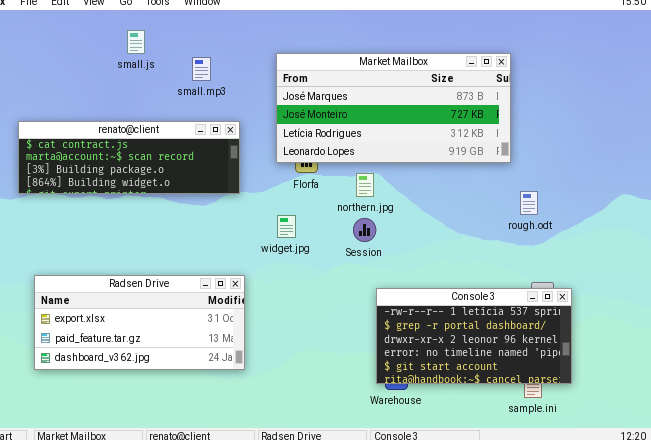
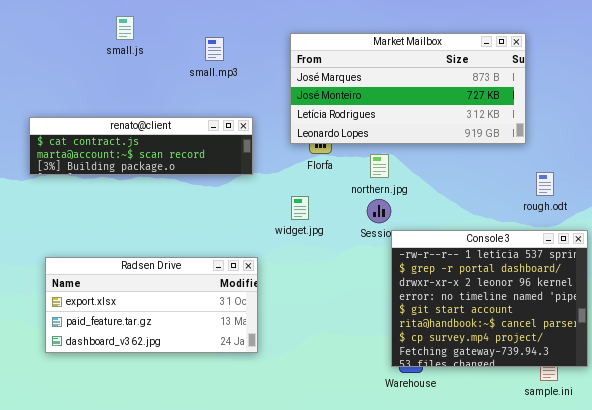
small.js: [127,30,145,54] -> [116,16,134,40], moved
renato@client: [18,121,240,194] -> [29,117,253,175], resized
Console 3: [376,288,572,384] -> [391,230,588,367], resized

